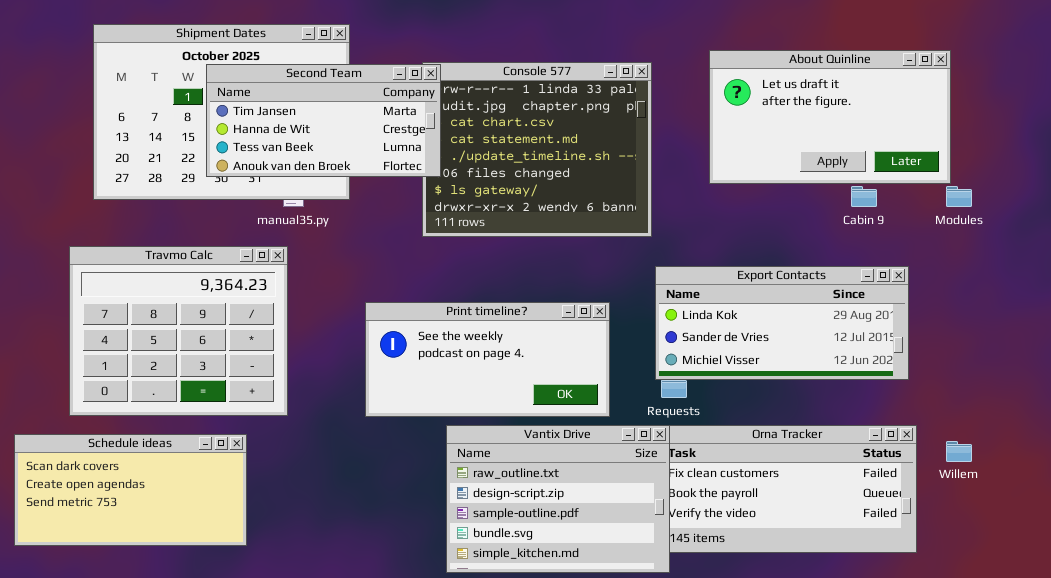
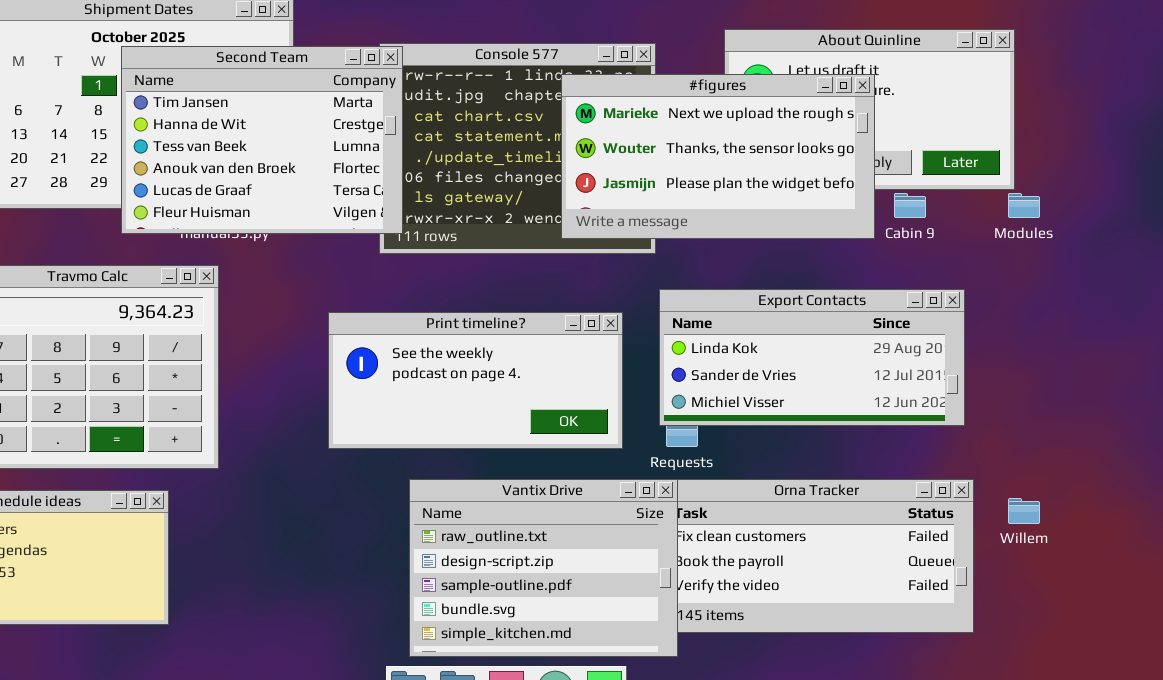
Second Team: [206,64,441,177] -> [121,46,403,234], resized
#figures: none -> [561,74,875,239], opened
Print timeline?: [365,302,610,417] -> [328,312,623,449], moved

